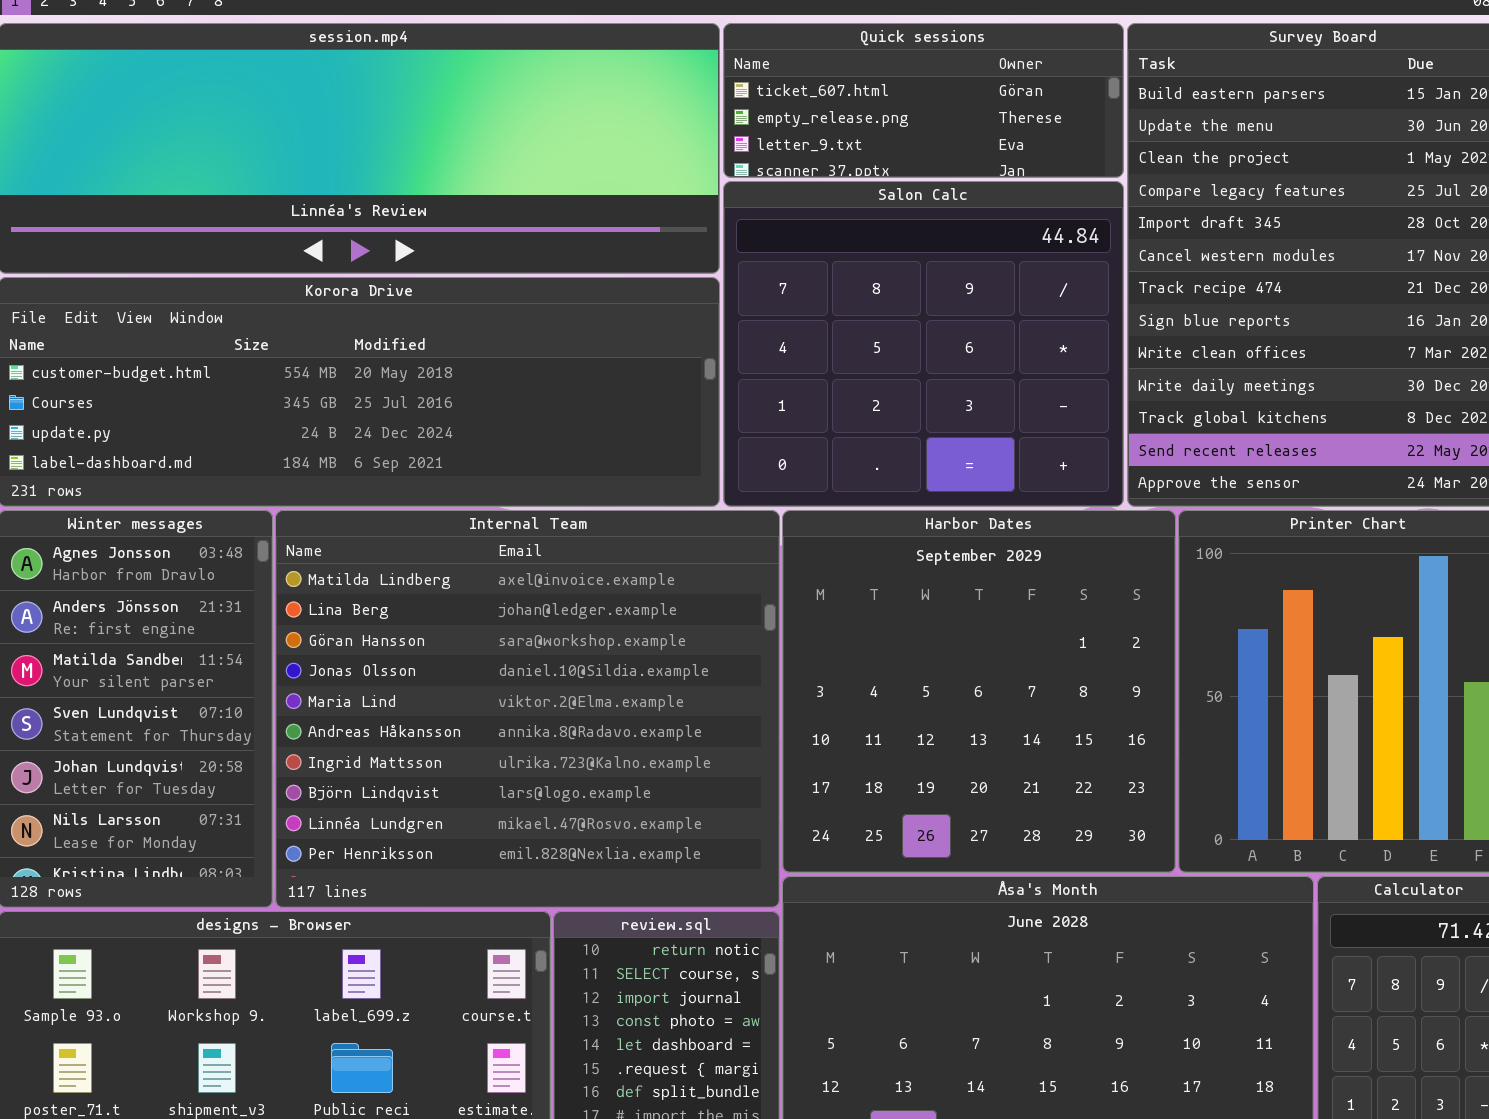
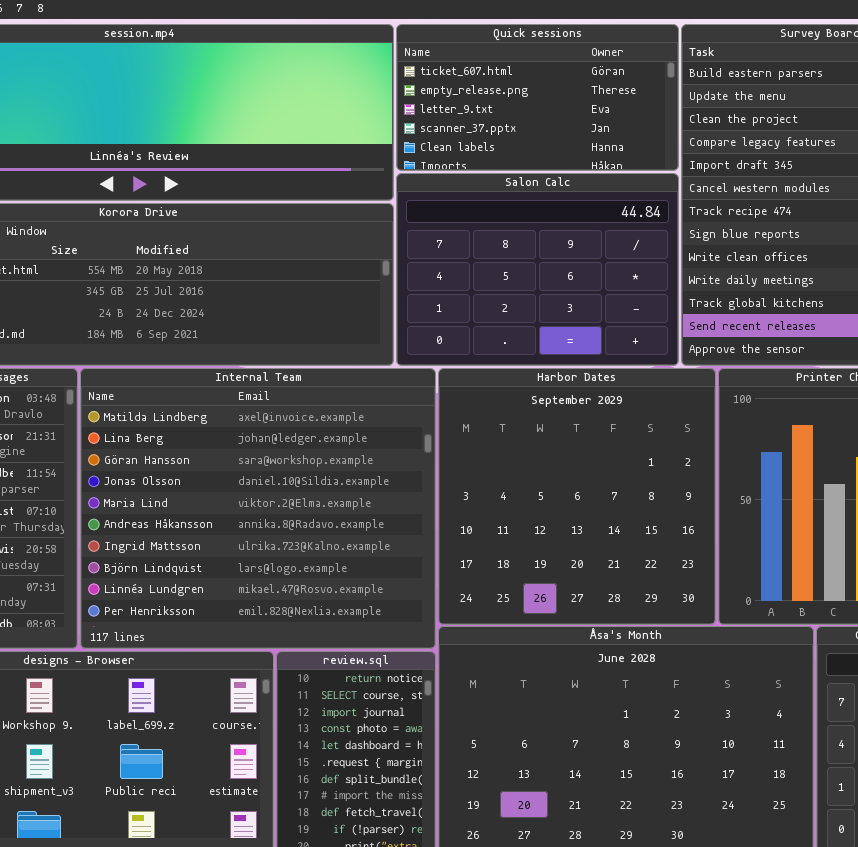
Quick sessions: [723,23,1124,178] -> [396,24,679,171], resized
Salon Calc: [723,181,1124,507] -> [396,173,679,366], resized

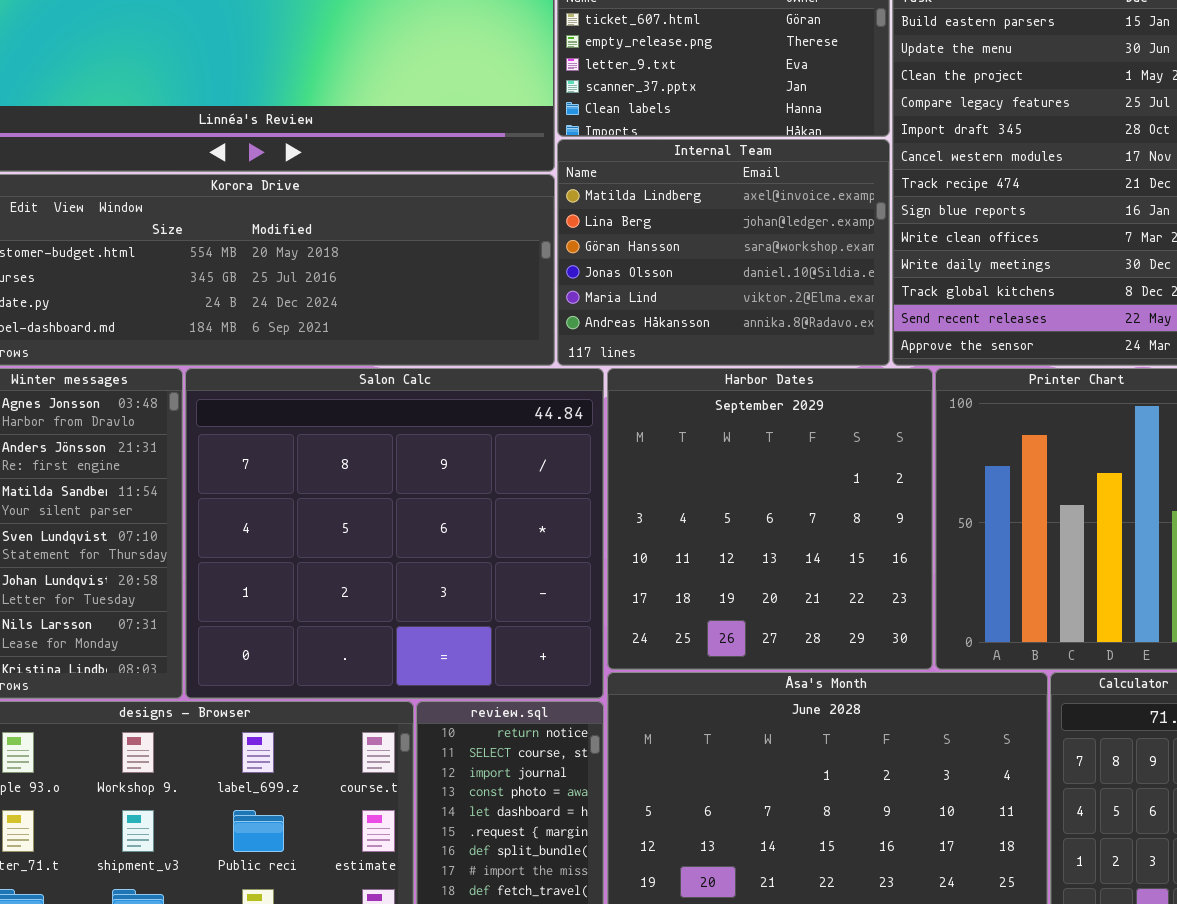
Salon Calc: [396,173,679,366] -> [185,368,604,699], moved, resized
Internal Team: [80,368,436,649] -> [557,139,890,366], moved, resized

